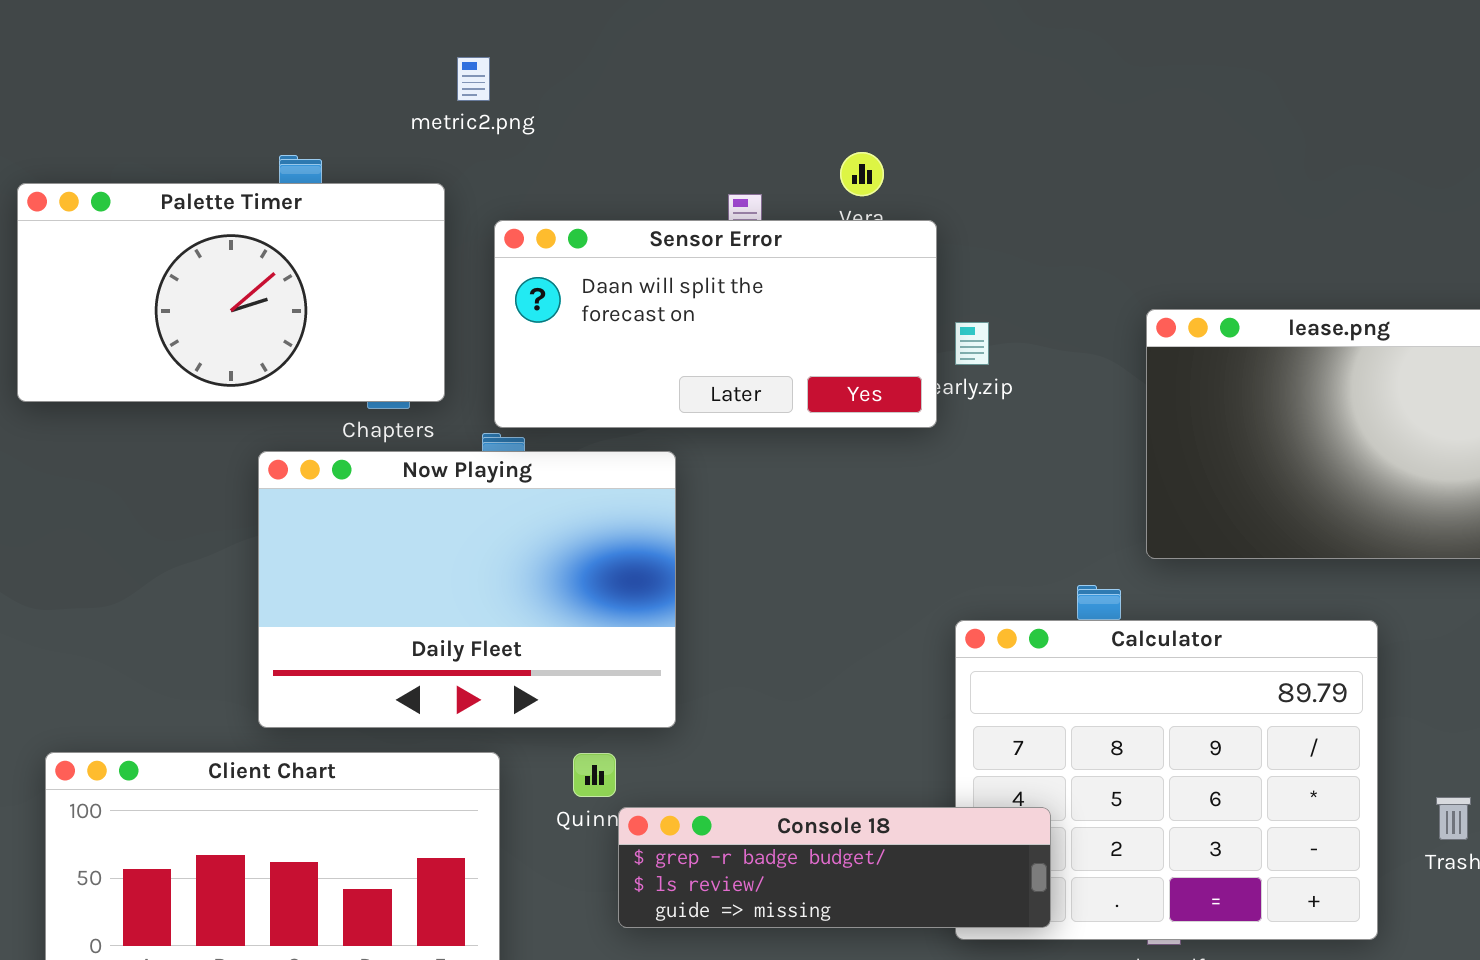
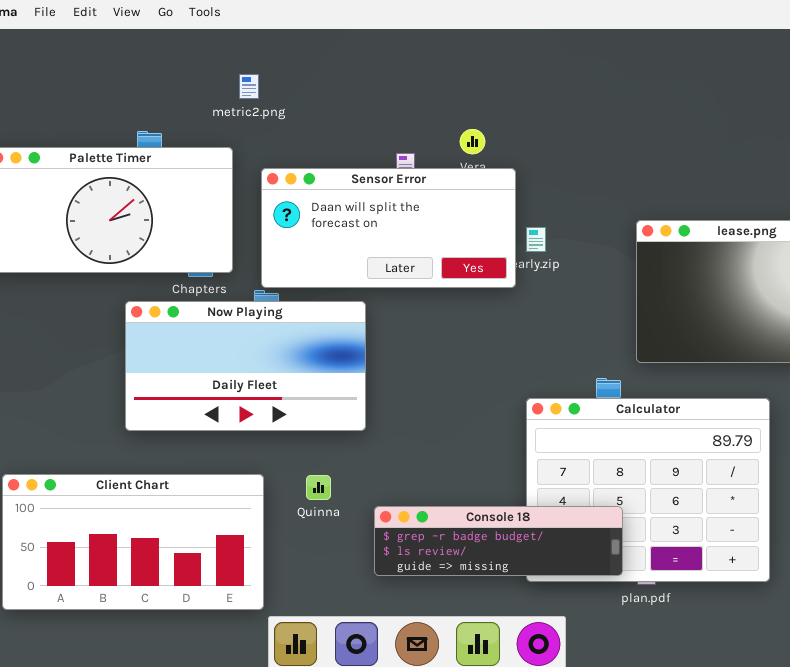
Now Playing: [258,451,676,728] -> [125,301,366,431], resized
Console 18: [618,807,1051,928] -> [374,506,623,576], moved

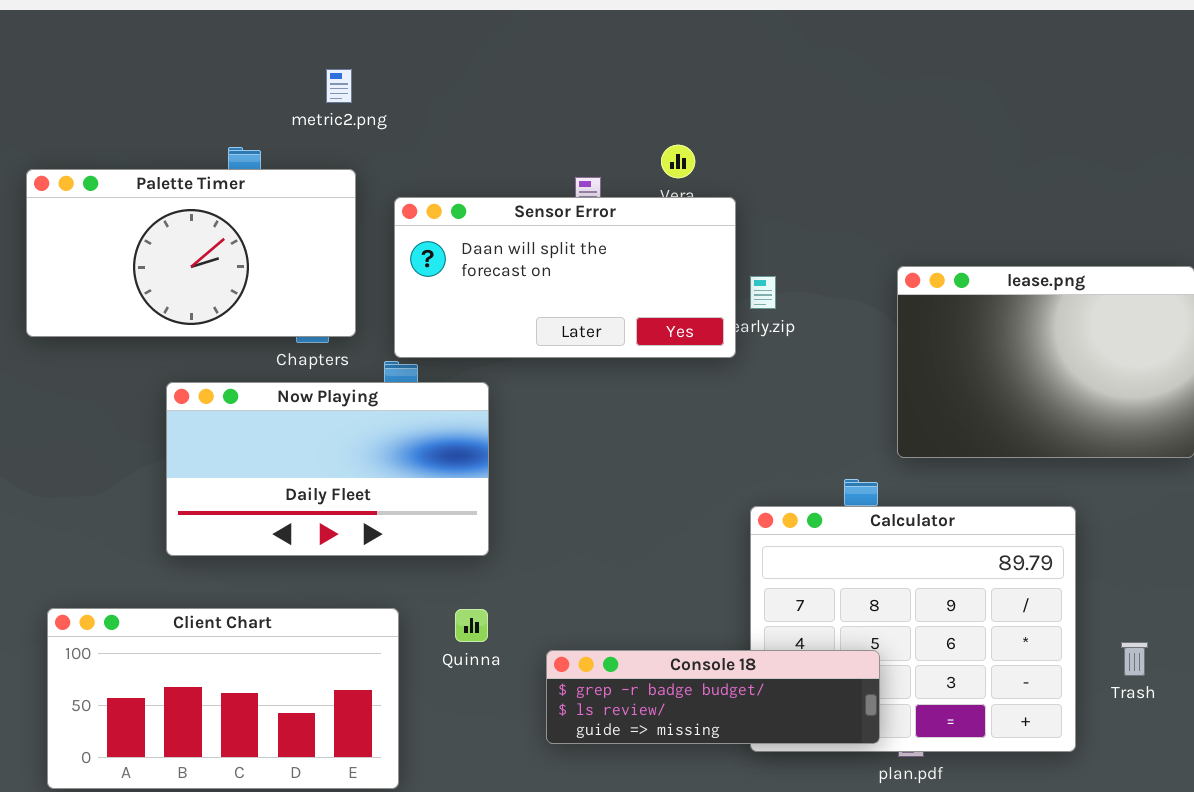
metric2.png: [239,74,259,99] -> [326,69,352,103], moved
Now Playing: [125,301,366,431] -> [166,382,489,556], moved

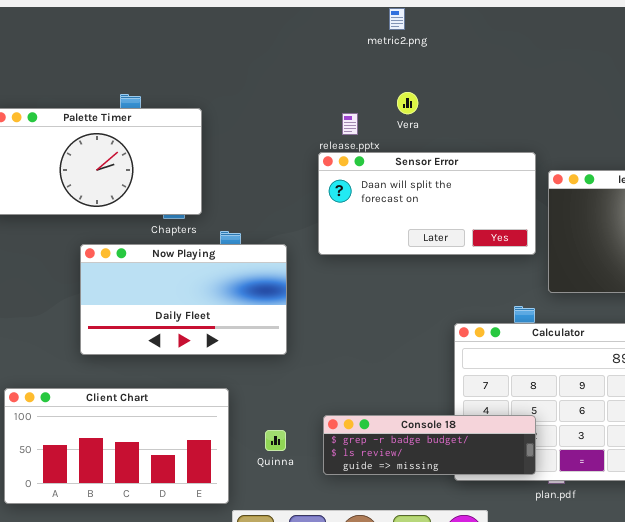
metric2.png: [326,69,352,103] -> [389,8,405,30], moved
Sensor Error: [394,197,736,358] -> [318,152,536,255], moved
Quinna: [455,609,488,642] -> [265,430,286,451], moved

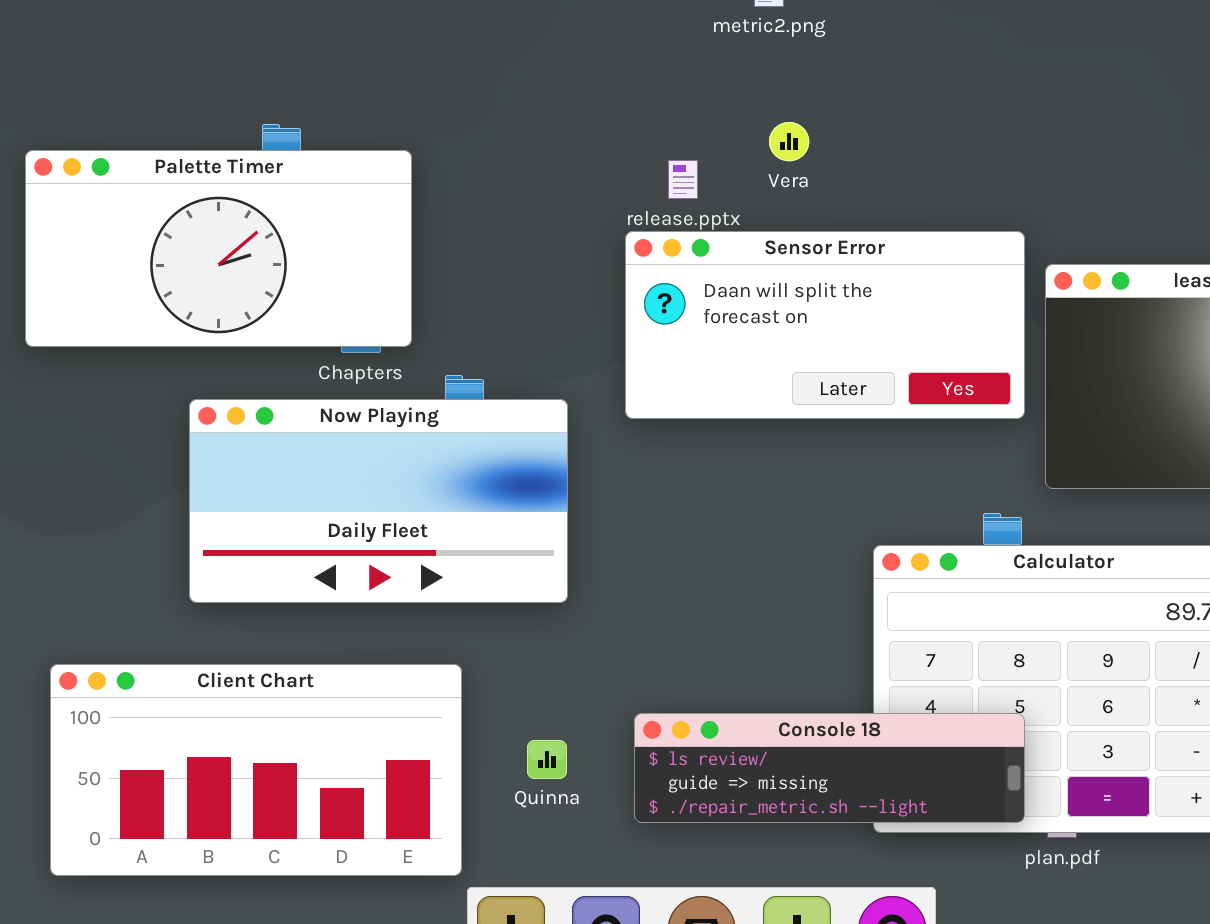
Console 18: [323,415,536,475] -> [634,713,1025,823], scrolled down 1 row

